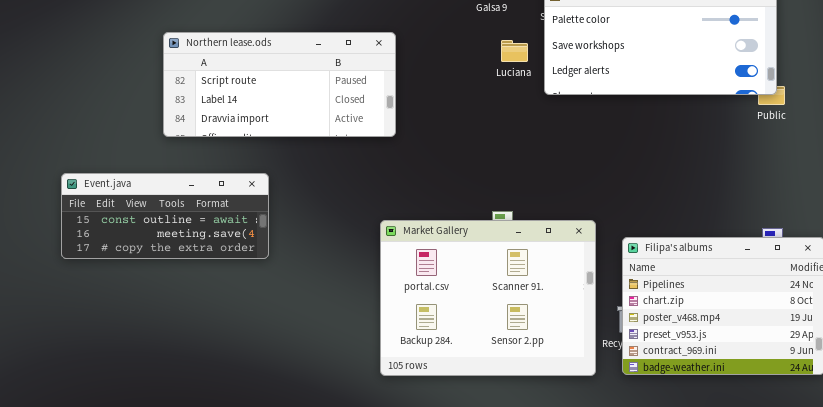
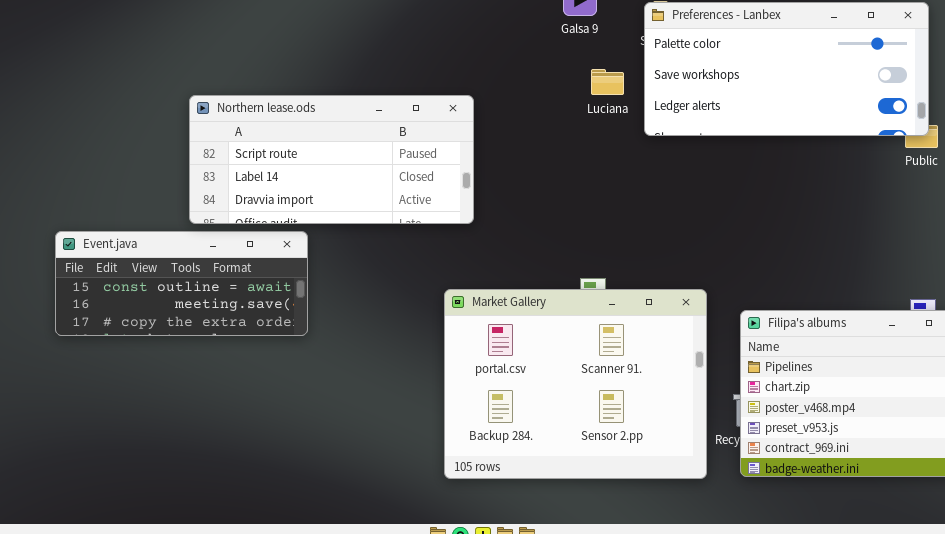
Northern lease.ods: [163,32,396,137] -> [189,95,474,224], moved

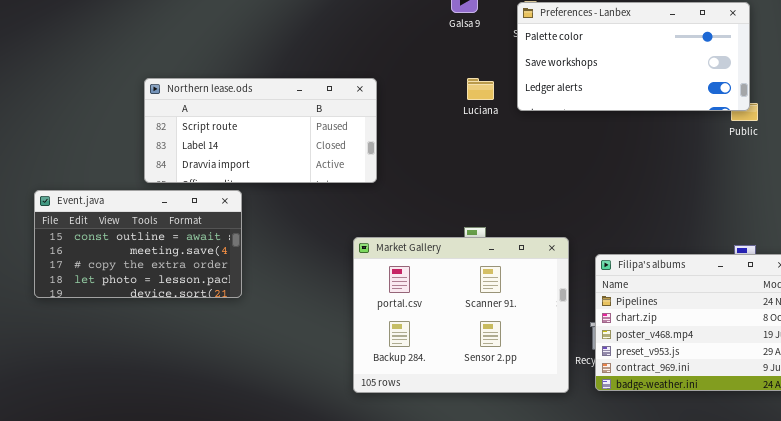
Luciana: [591,69,624,95] -> [467,78,494,100], moved
Event.java: [55,231,308,336] -> [34,190,242,298], resized

